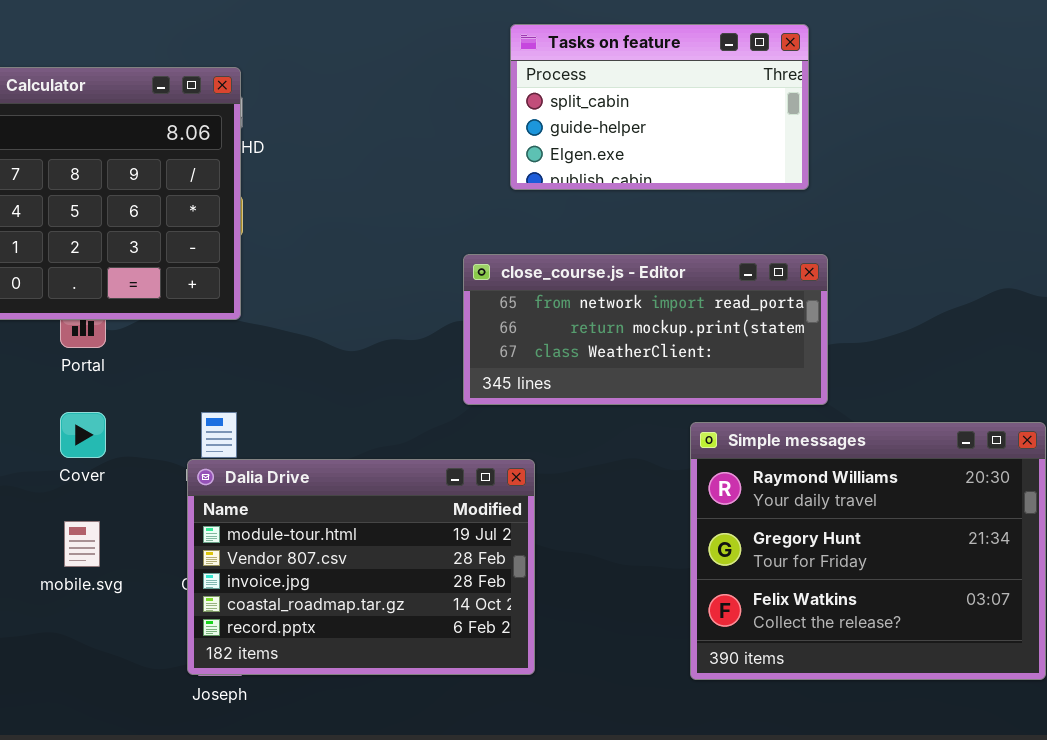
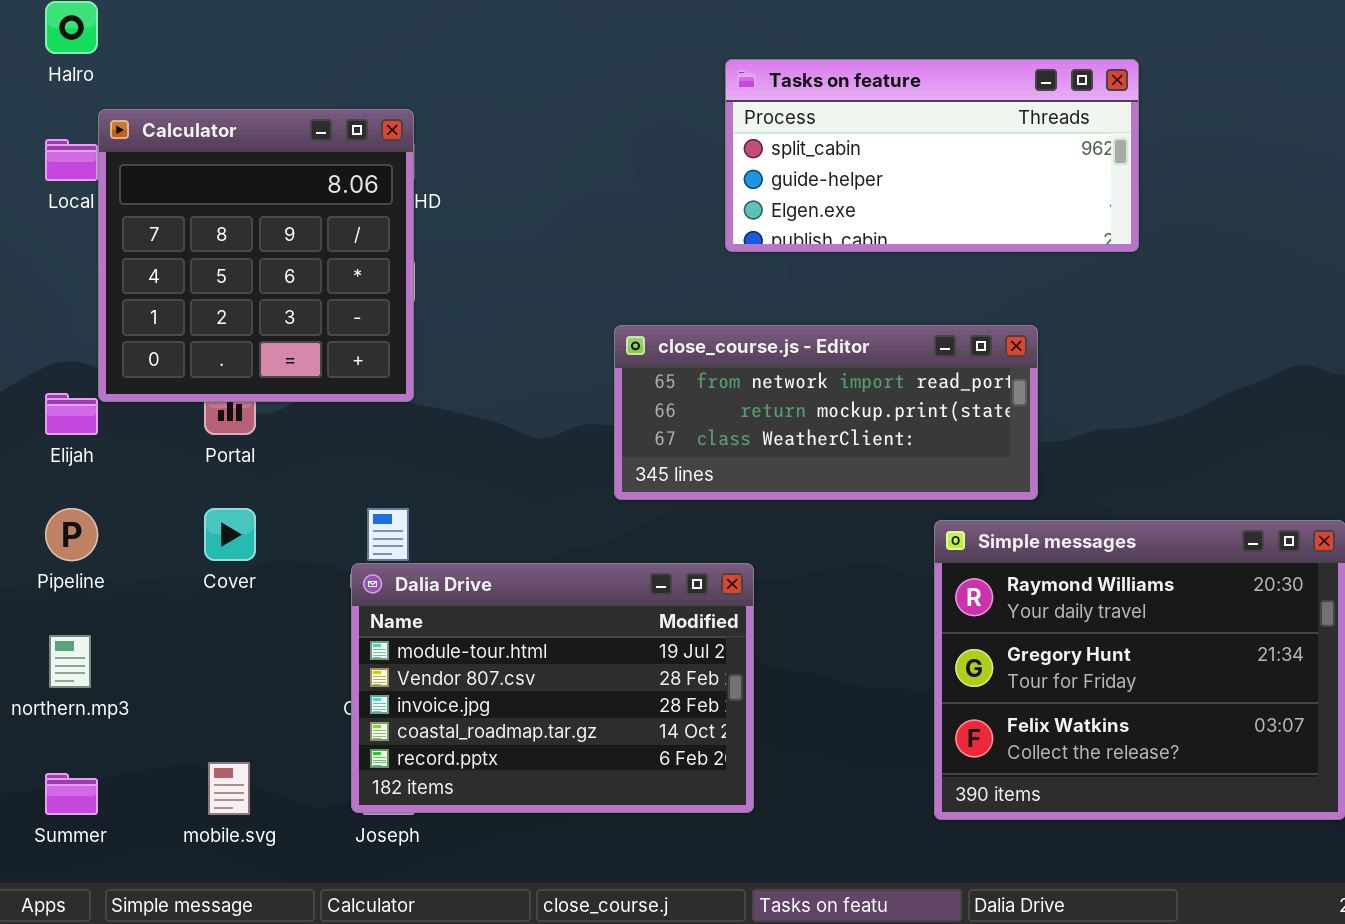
Tasks on feature: [510,24,809,190] -> [725,59,1139,252], resized
close_course.js - Editor: [463,254,828,405] -> [614,325,1038,500], moved
mobile.svg: [64,521,100,567] -> [208,762,250,815], moved

